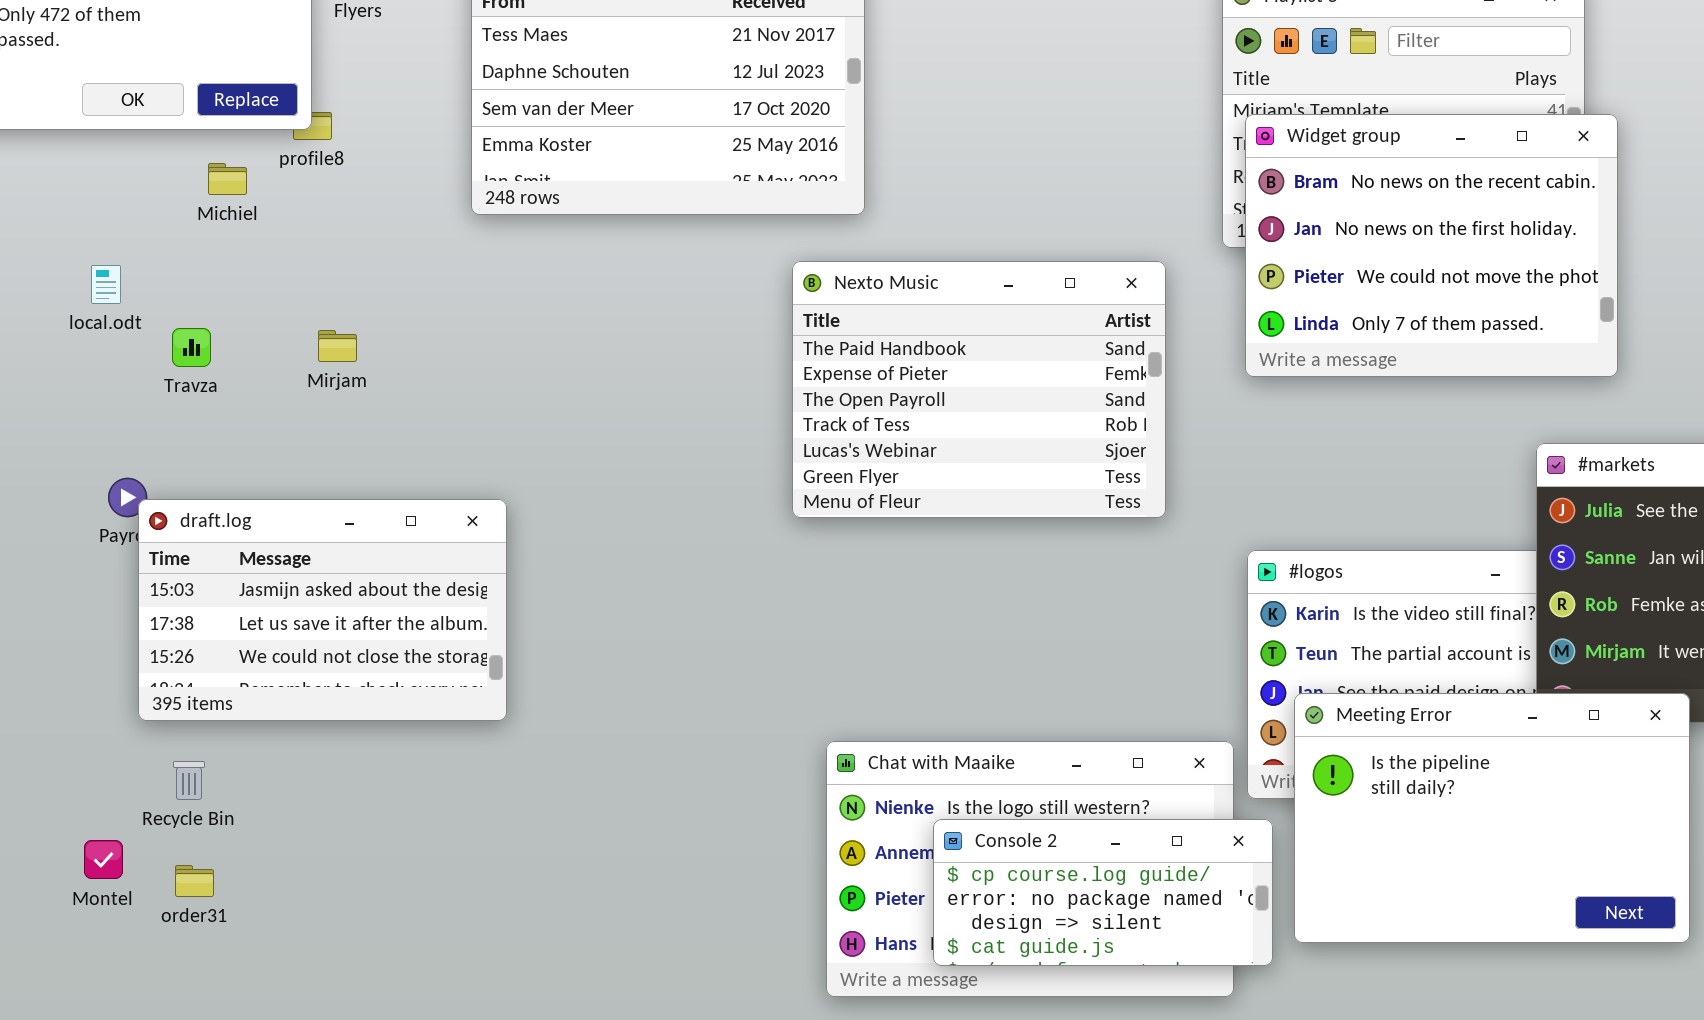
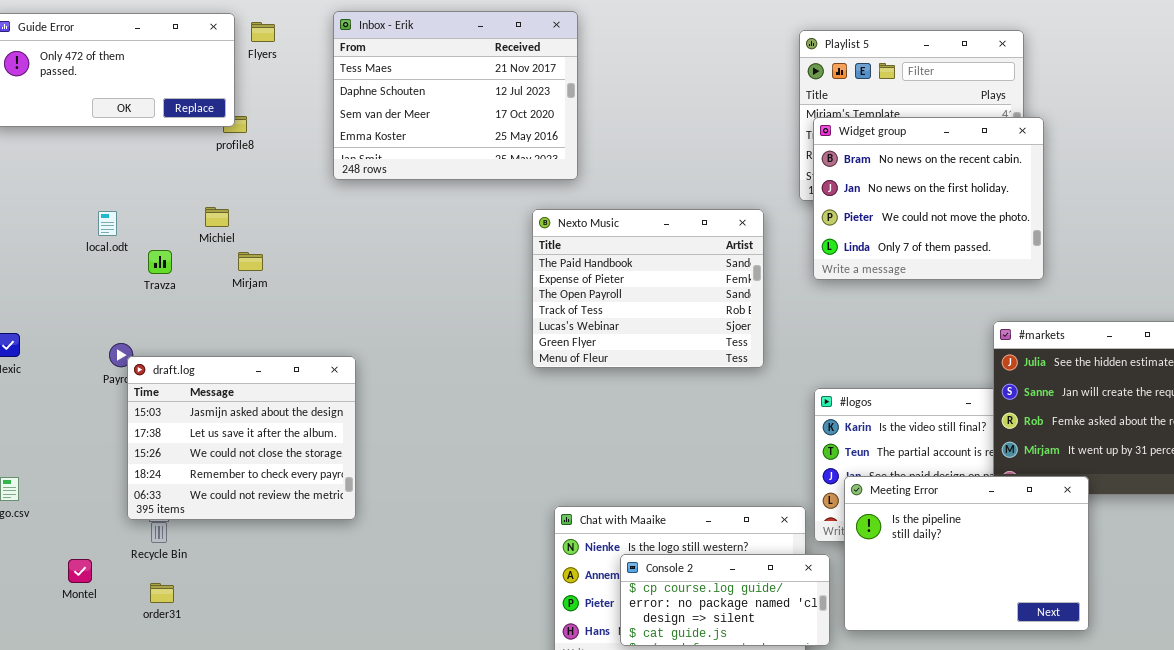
Michiel: [208,163,247,195] -> [205,207,229,227], moved
draft.log: [138,499,507,721] -> [127,356,356,520], resized
Montel: [84,840,123,879] -> [68,559,92,583], moved

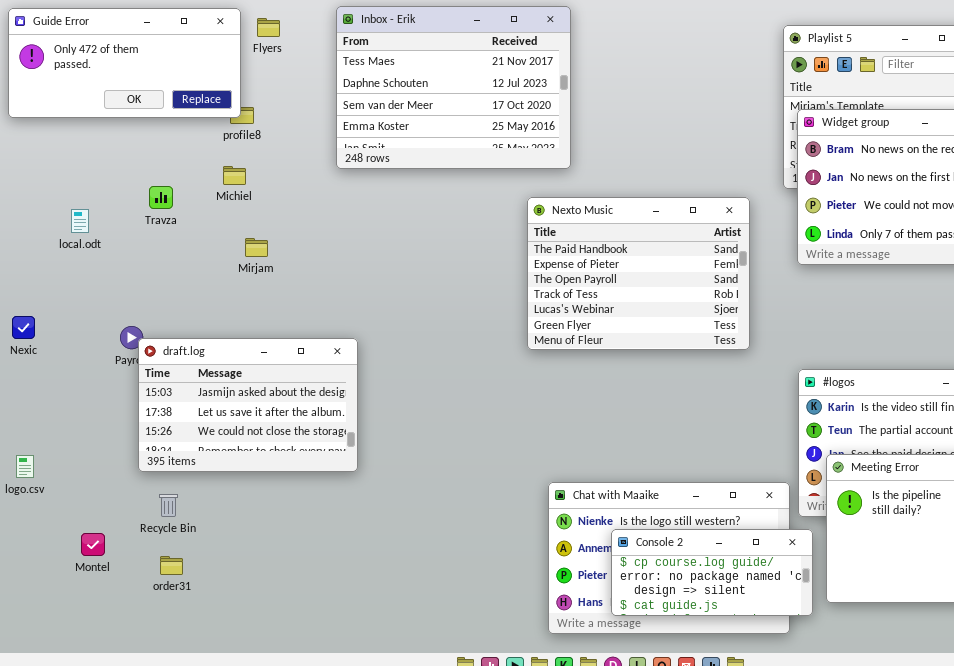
Michiel: [205,207,229,227] -> [223,166,246,185], moved
local.odt: [98,211,117,236] -> [71,209,89,233], moved
Travza: [148,250,172,274] -> [149,186,173,209], moved
draft.log: [127,356,356,520] -> [138,338,358,472], resized

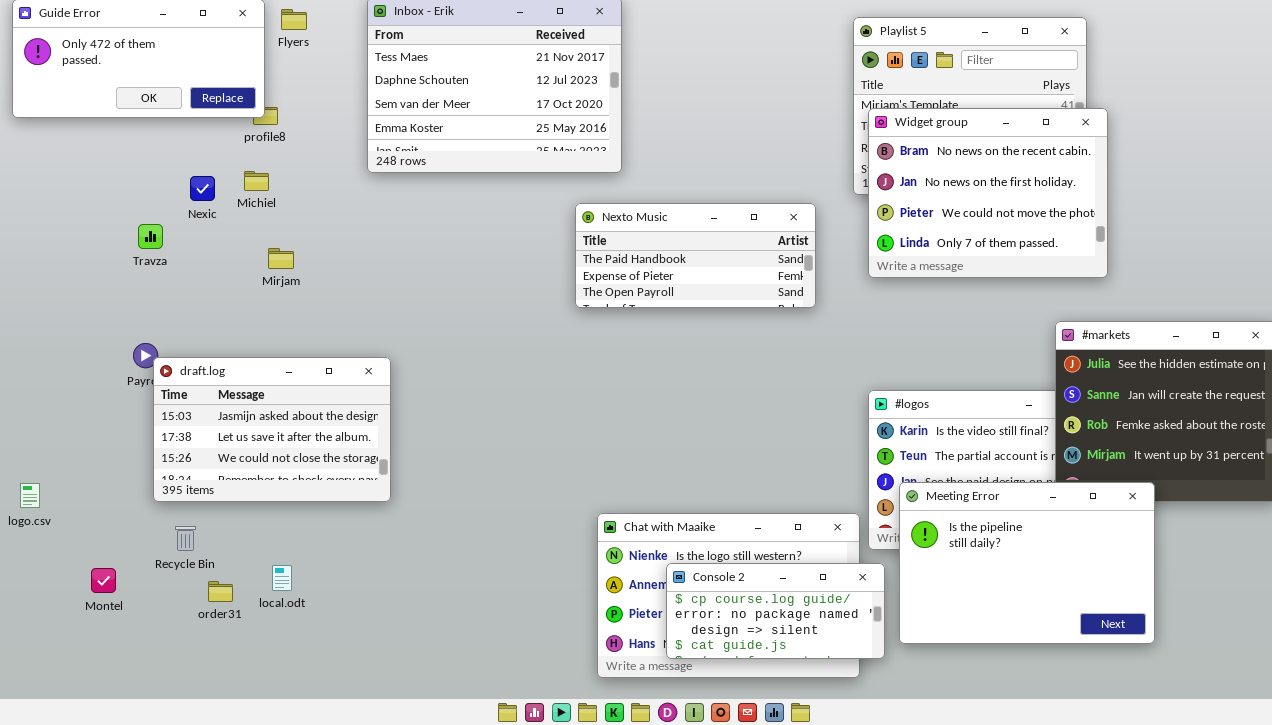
Travza: [149,186,173,209] -> [138,224,163,249], moved
Nexto Music: [527,197,750,350] -> [575,203,816,308], resized
local.odt: [71,209,89,233] -> [272,565,292,591], moved
Nexic: [12,316,35,339] -> [190,176,215,201], moved
order31: [160,556,183,575] -> [208,581,233,602], moved

